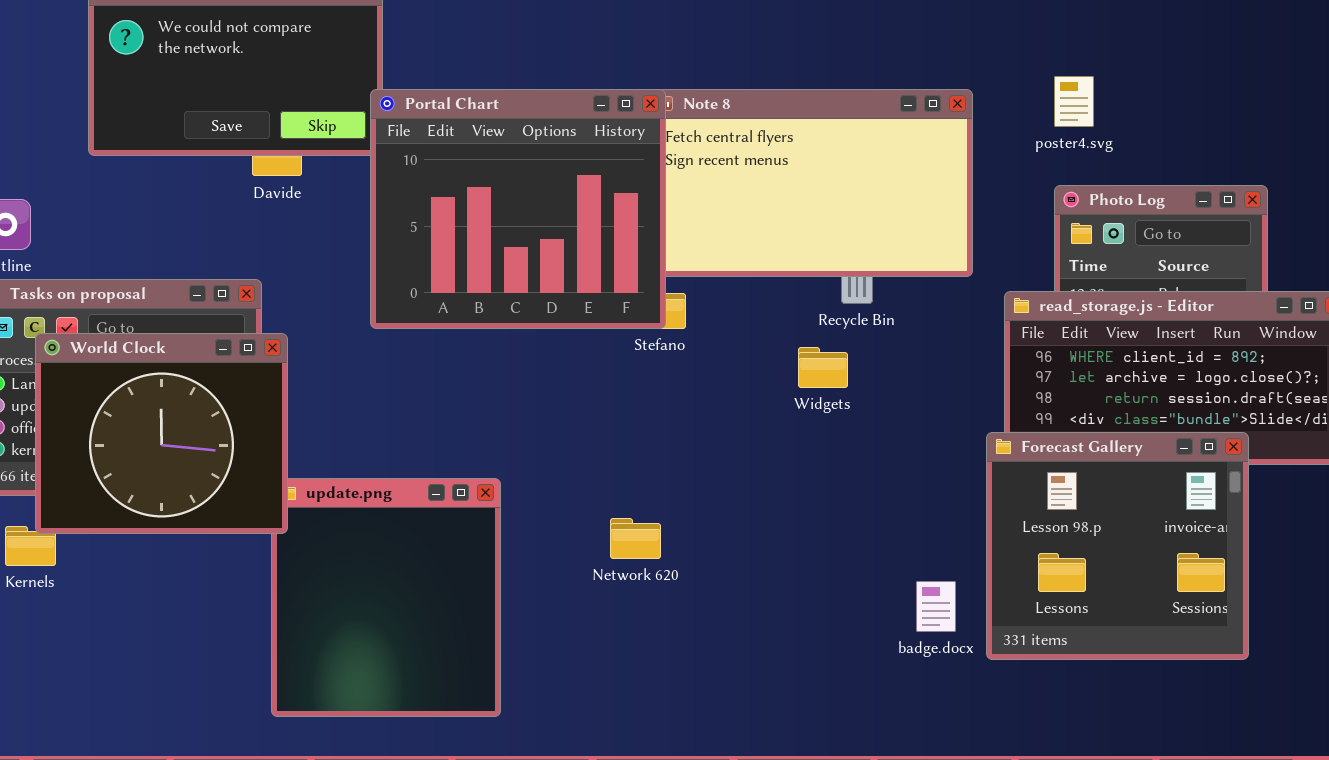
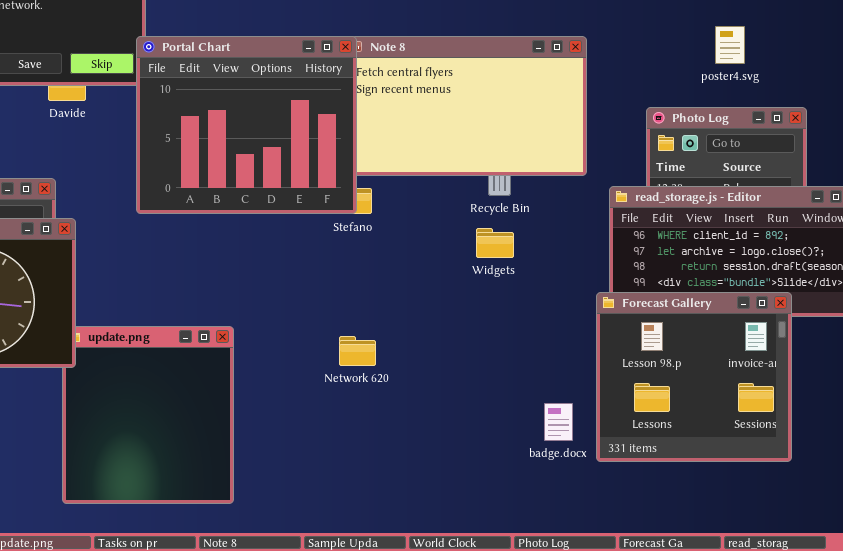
poster4.svg: [1054,76,1094,127] -> [715,26,745,64], moved
Widgets: [798,347,848,388] -> [476,228,514,258], moved
Network 620: [610,518,661,559] -> [339,336,376,366], moved

